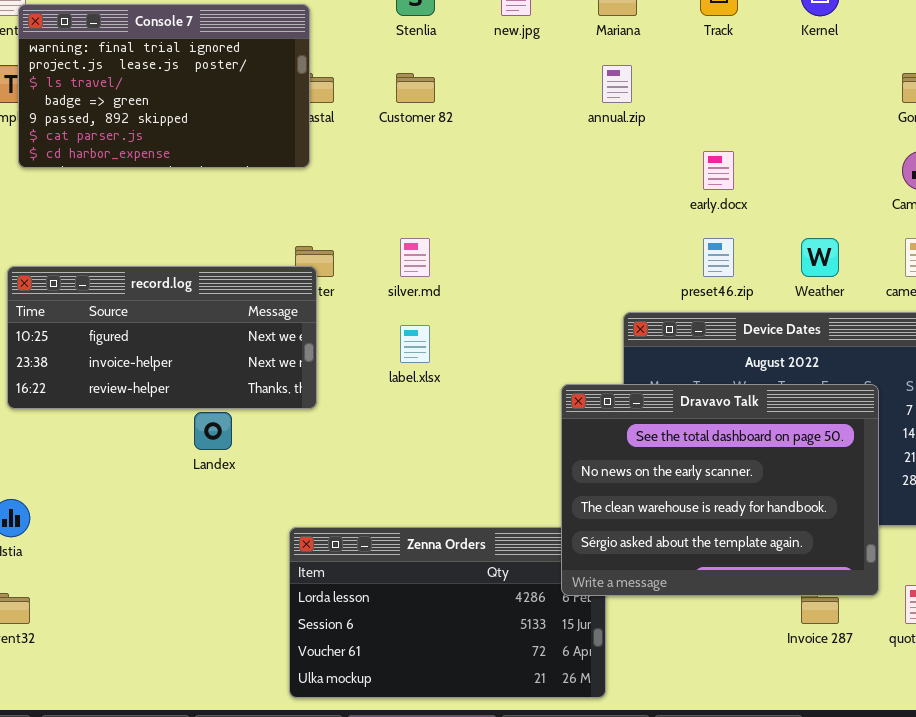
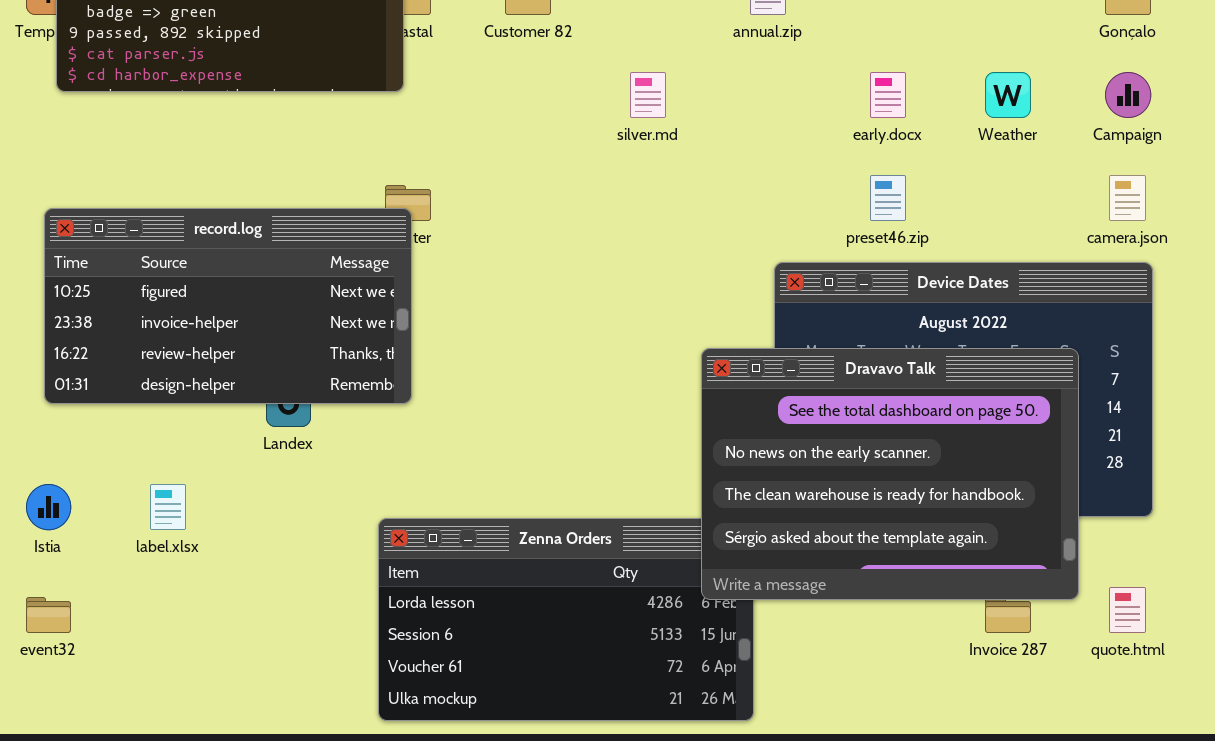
silver.md: [400,238,430,277] -> [630,72,666,118], moved
Weather: [801,238,839,277] -> [985,72,1031,118], moved
record.log: [7,266,317,409] -> [44,208,412,404], resized
label.xlsx: [400,325,430,363] -> [150,484,186,530], moved

